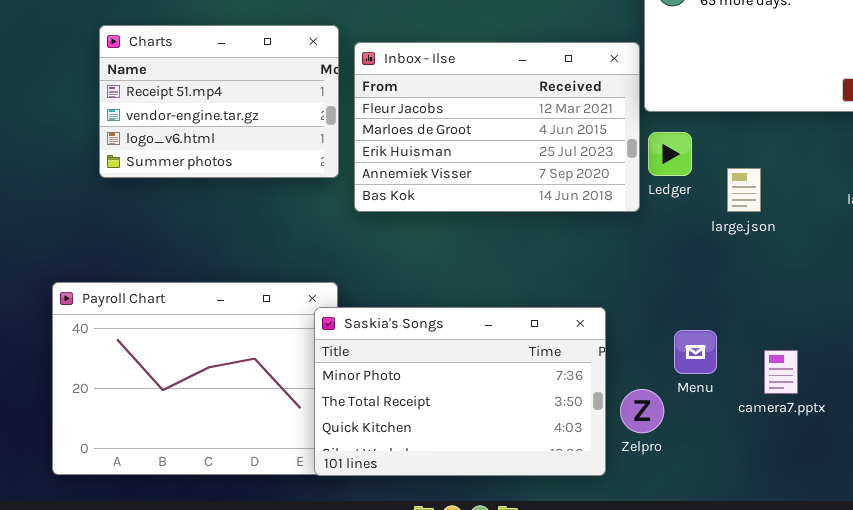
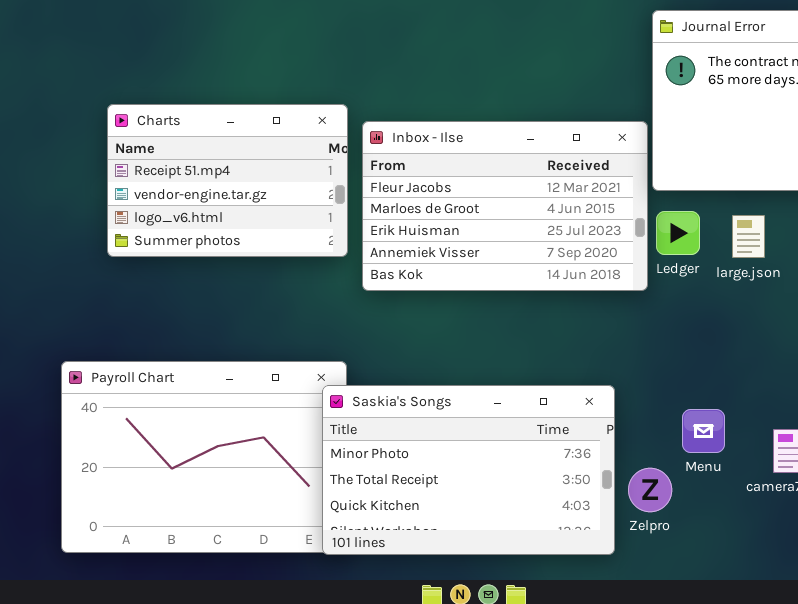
large.json: [727,168,761,212] -> [732,215,765,258], moved

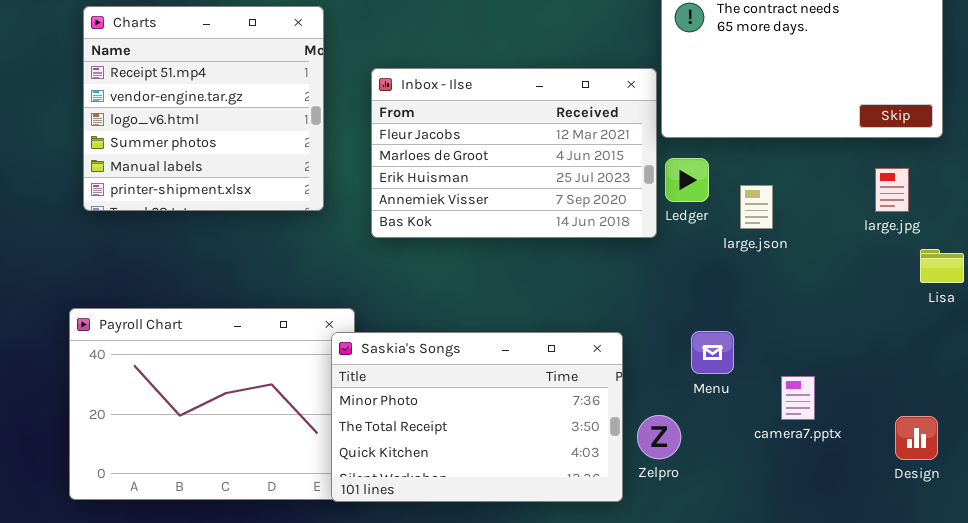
Charts: [107,104,348,257] -> [83,6,324,211], moved, resized
large.json: [732,215,765,258] -> [740,185,773,229], moved
Menu: [682,409,725,453] -> [691,331,734,374], moved

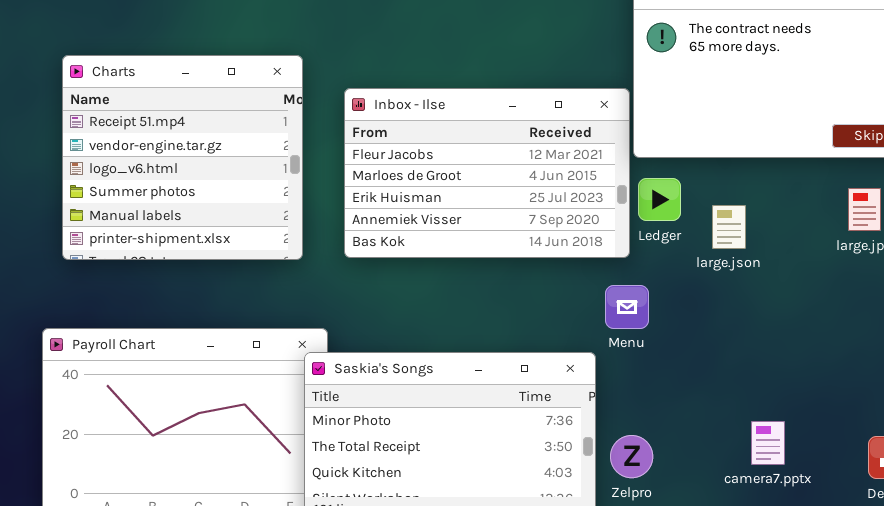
Charts: [83,6,324,211] -> [62,55,303,260], moved
Menu: [691,331,734,374] -> [605,285,649,329], moved
camera7.pptx: [781,376,815,420] -> [751,421,785,465], moved

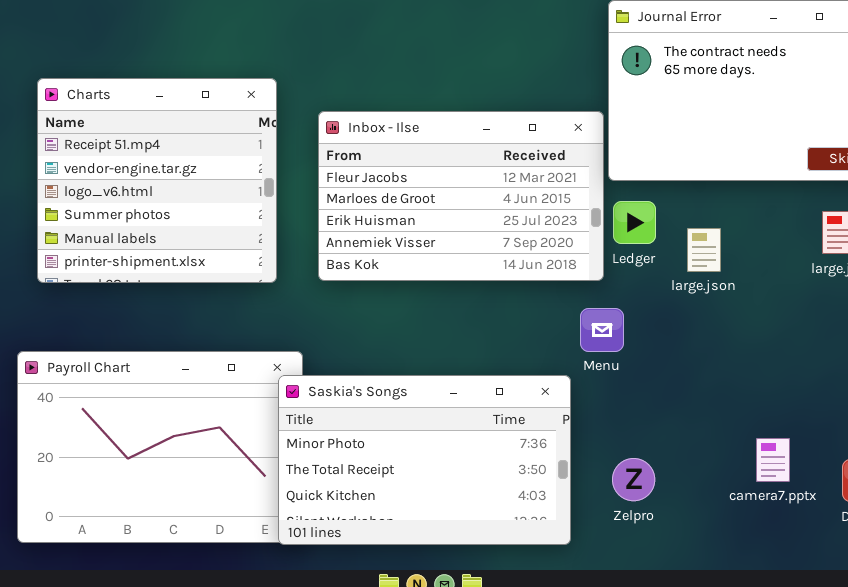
camera7.pptx: [751,421,785,465] -> [756,438,790,482], moved
Zelpro: [610,435,653,478] -> [612,458,655,501], moved

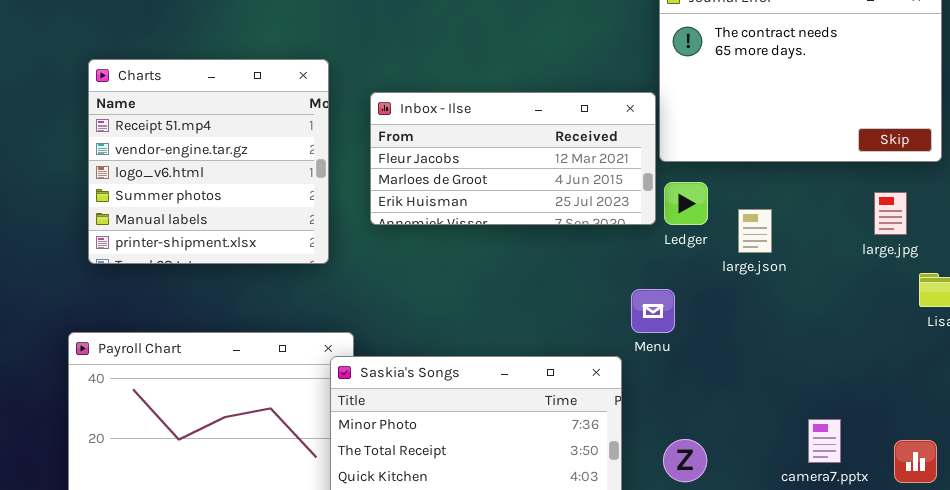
Inbox - Ilse: [318,111,604,281] -> [370,92,656,225], resized

